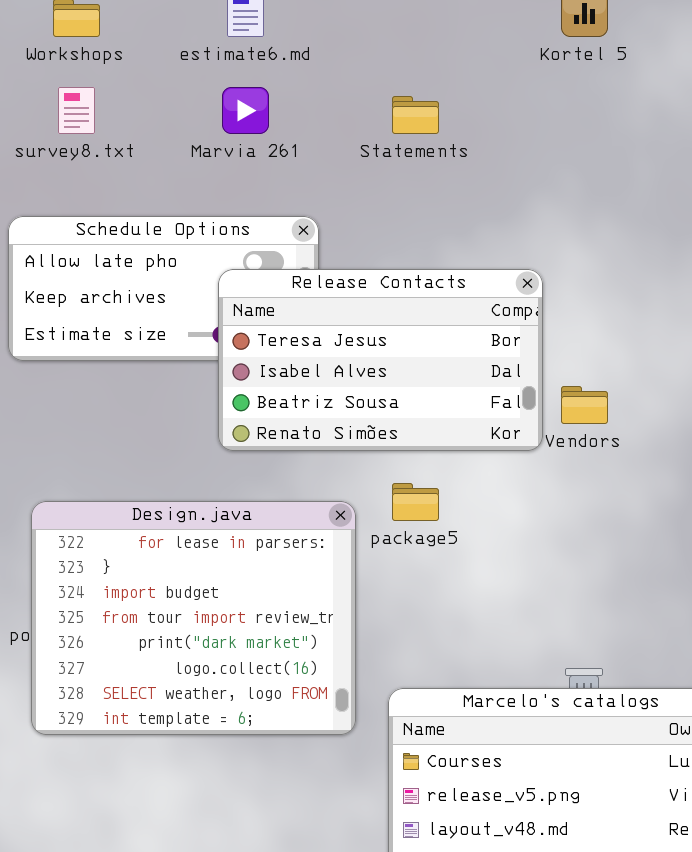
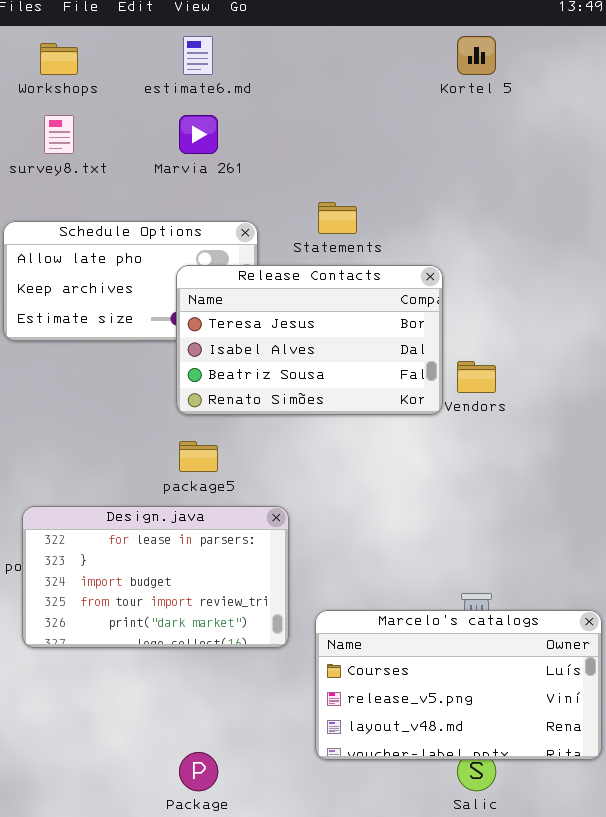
Statements: [392,96,439,134] -> [318,202,357,234], moved
package5: [392,483,439,521] -> [179,441,218,472], moved
Design.java: [31,501,356,735] -> [22,506,289,648], resized

